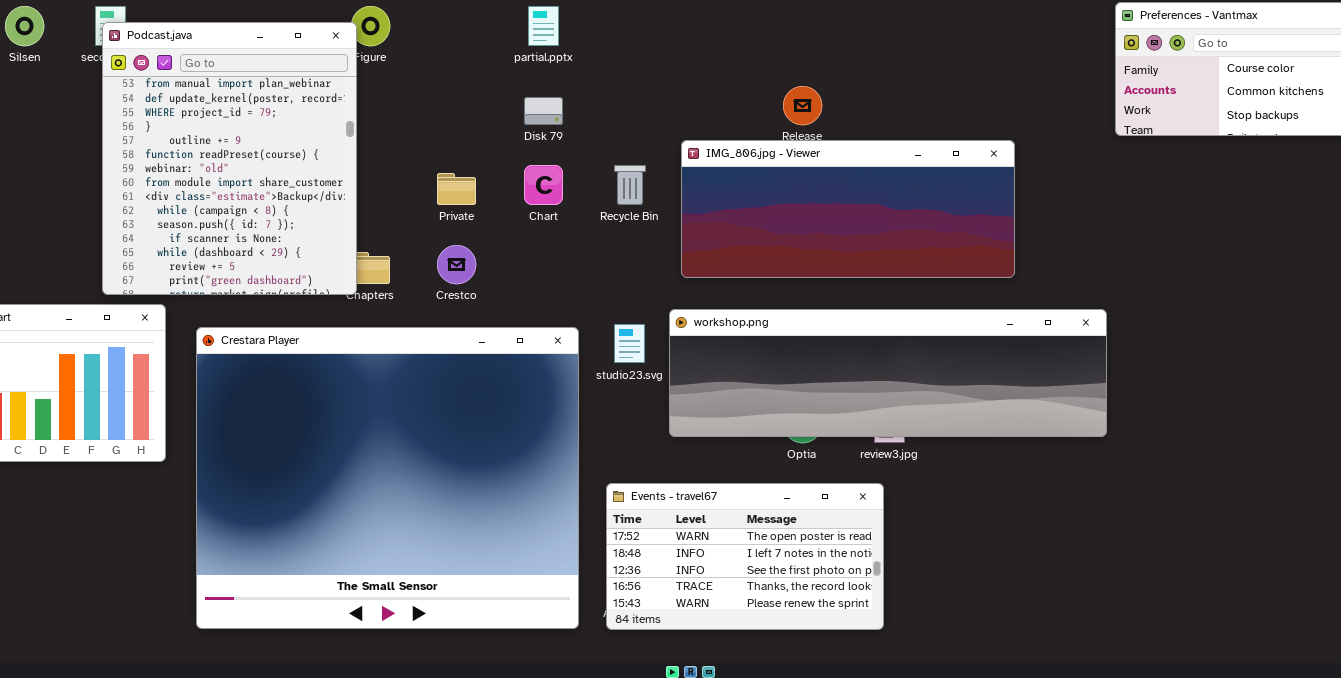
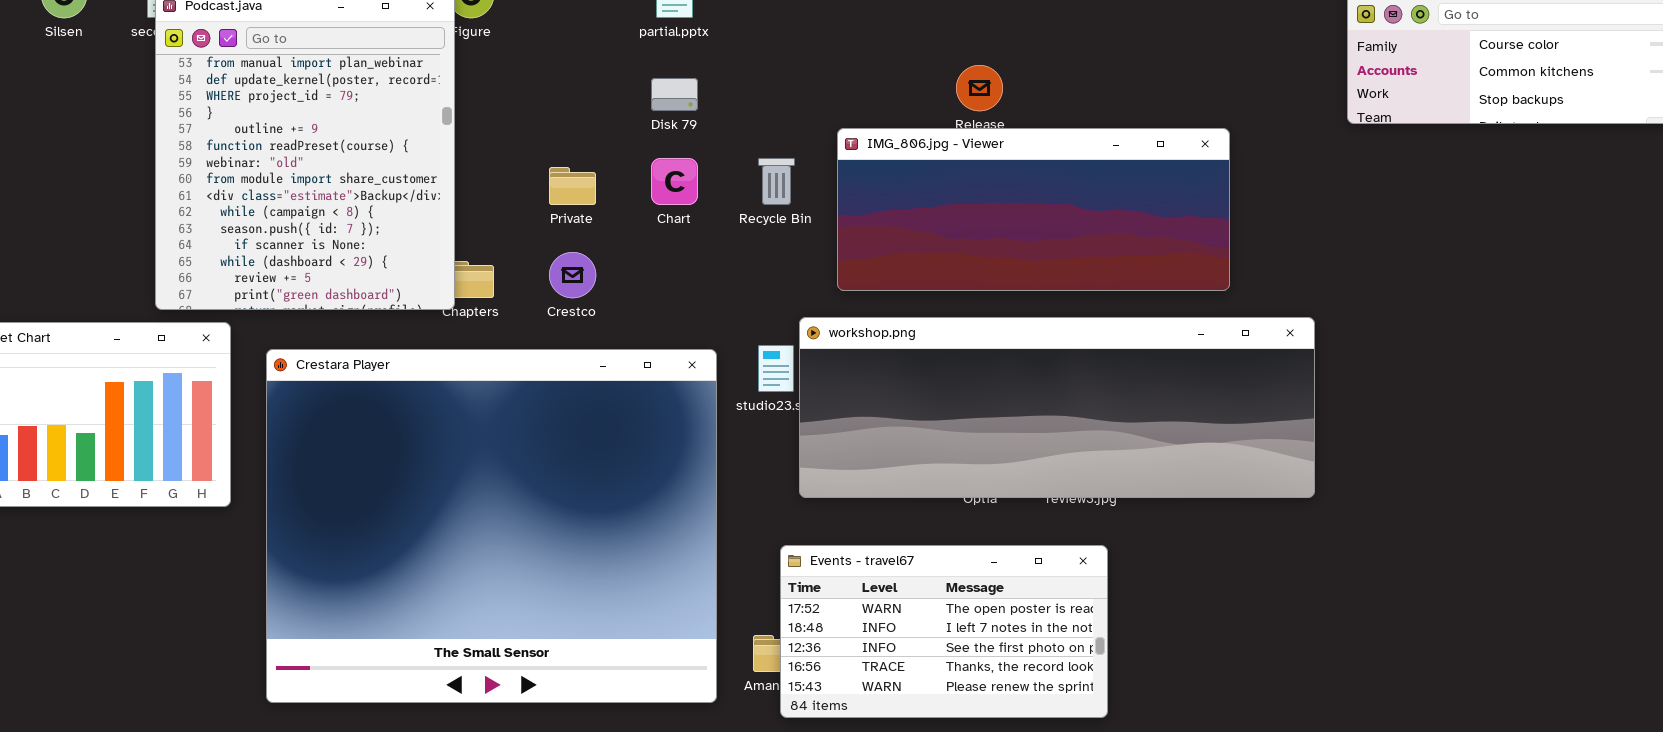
workshop.png: [669,309,1107,437] -> [799,317,1315,498], moved, resized
Events - travel67: [606,483,884,630] -> [780,545,1108,718], moved

